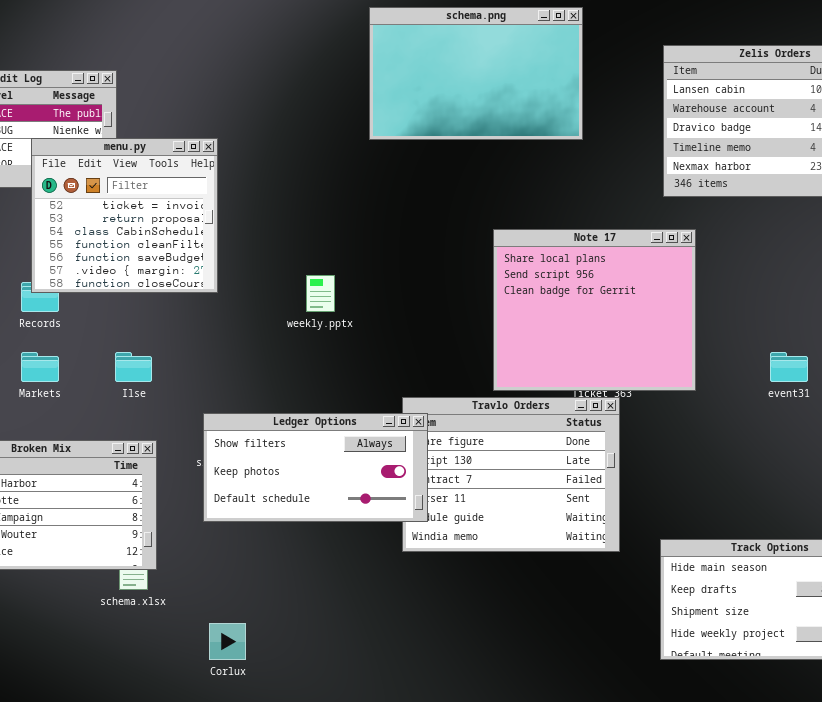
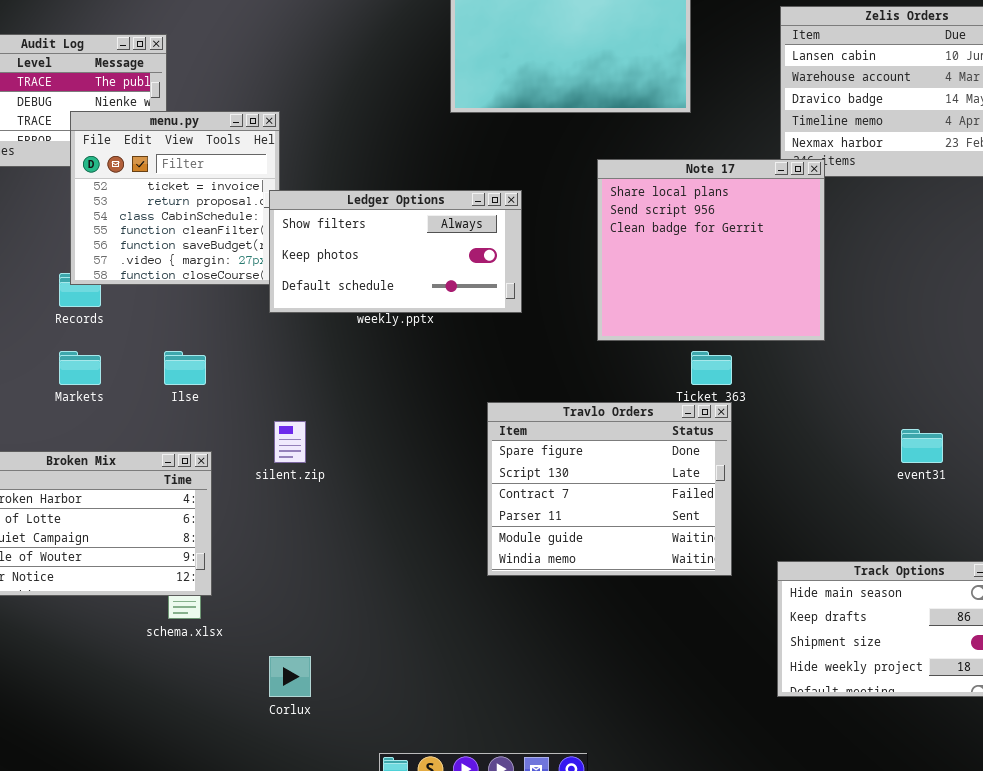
Note 17: [493,229,696,391] -> [597,159,825,341], moved
event31: [770,352,808,382] -> [901,429,943,463], moved
Ledger Options: [203,413,428,522] -> [269,190,522,313], moved

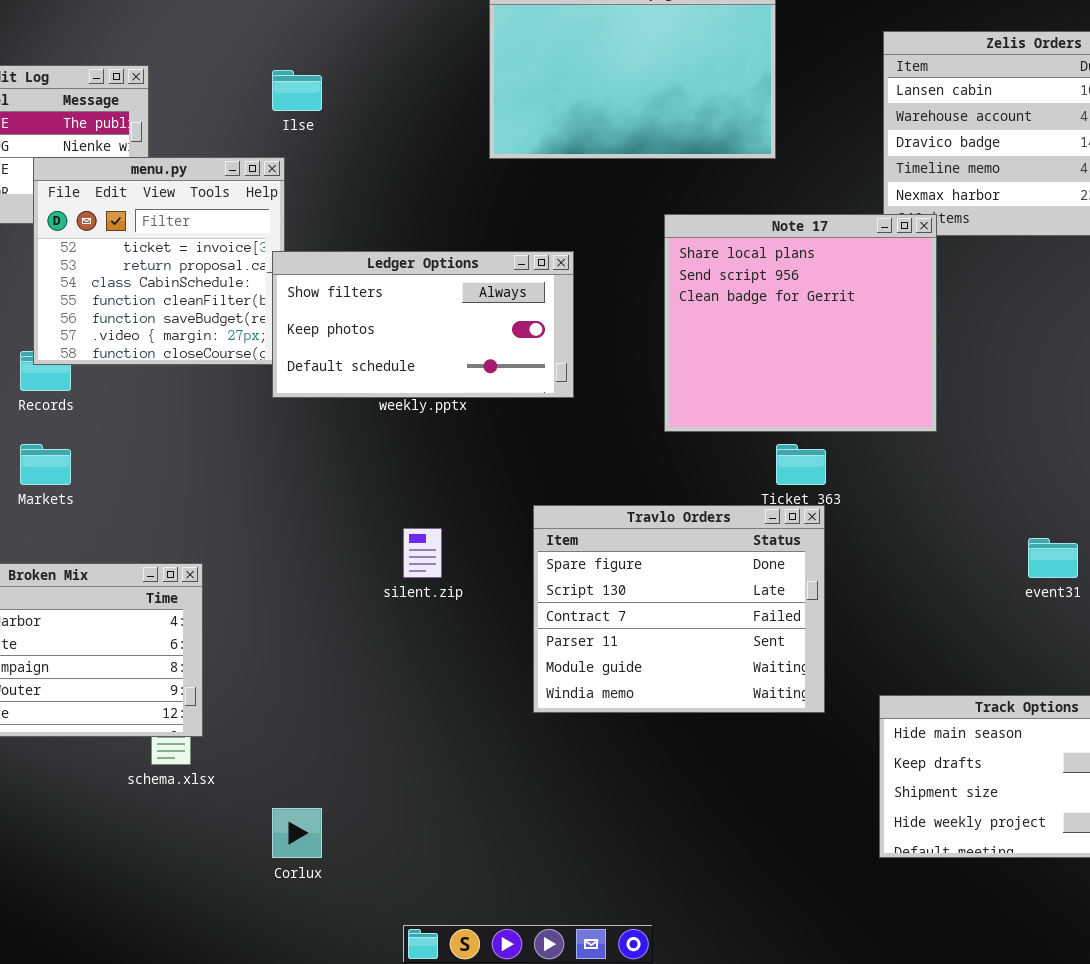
Ilse: [164,351,206,385] -> [272,70,322,111], moved
silent.zip: [274,421,306,463] -> [403,528,442,578], moved

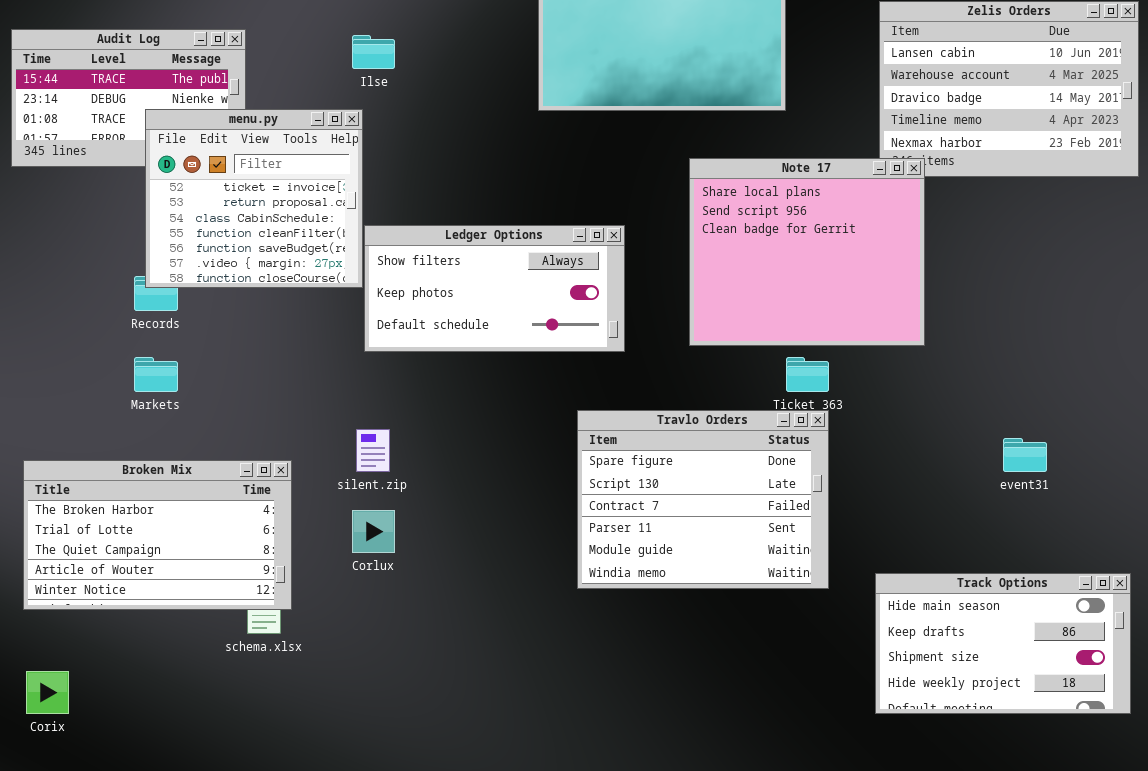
Ledger Options: [272,251,574,398] -> [364,225,625,352], moved
silent.zip: [403,528,442,578] -> [356,429,390,472], moved
Corlux: [272,808,322,858] -> [352,510,395,553], moved

